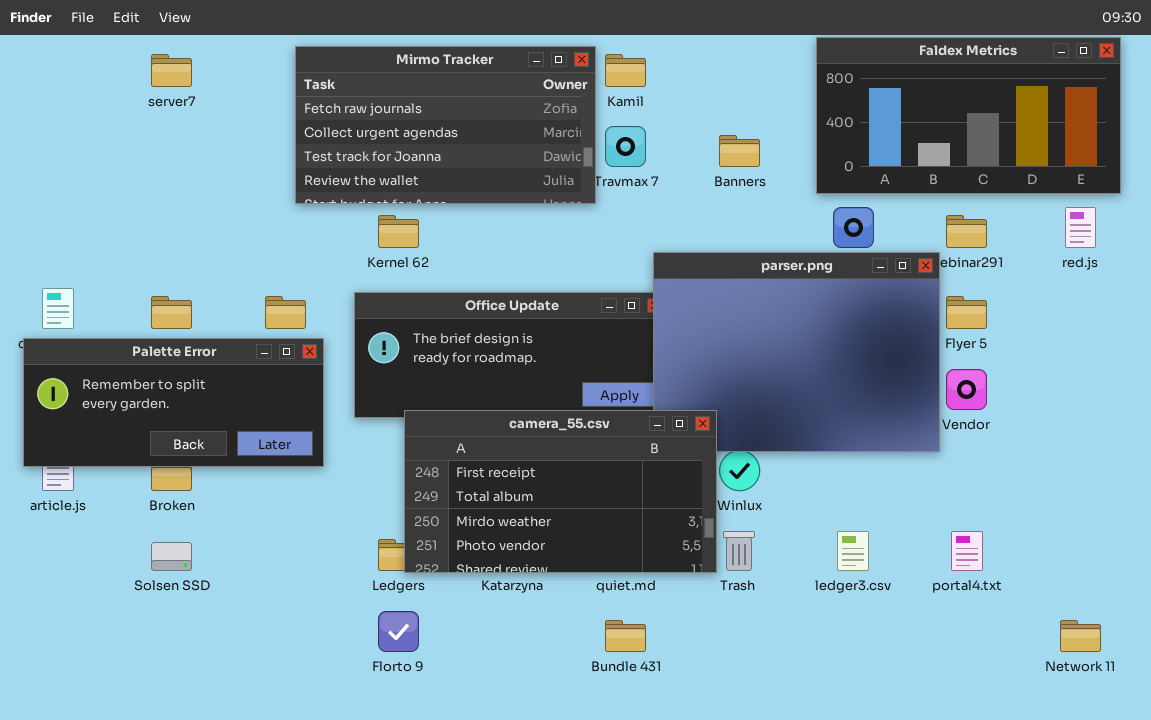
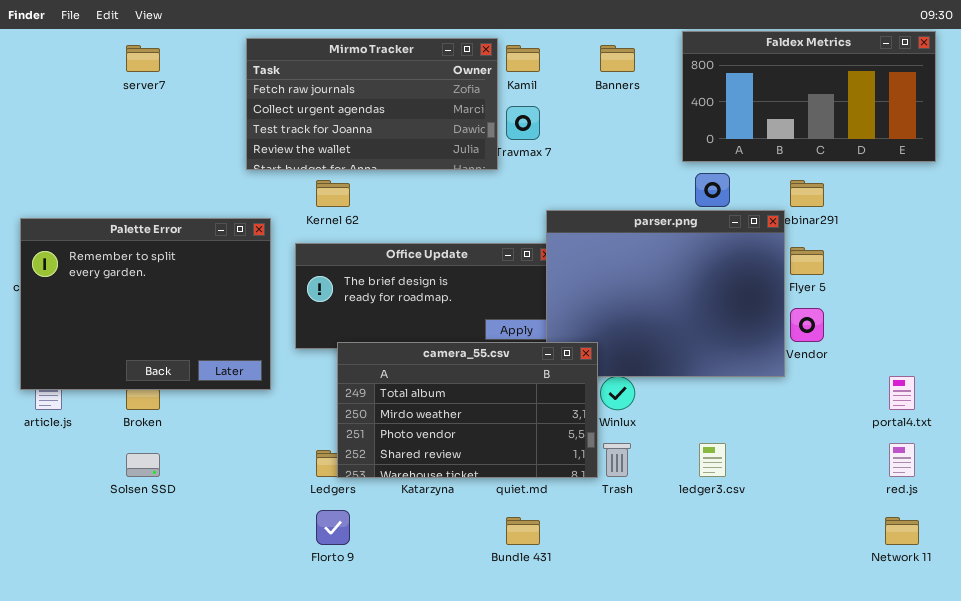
Banners: [719,135,760,167] -> [600,45,635,72], moved
red.js: [1065,207,1096,248] -> [889,443,915,477], moved
Palette Error: [23,338,324,467] -> [20,218,271,390], resized
camera_55.csv: [404,410,717,573] -> [337,342,598,478], scrolled down 1 row
portal4.txt: [951,531,983,571] -> [889,376,915,410], moved

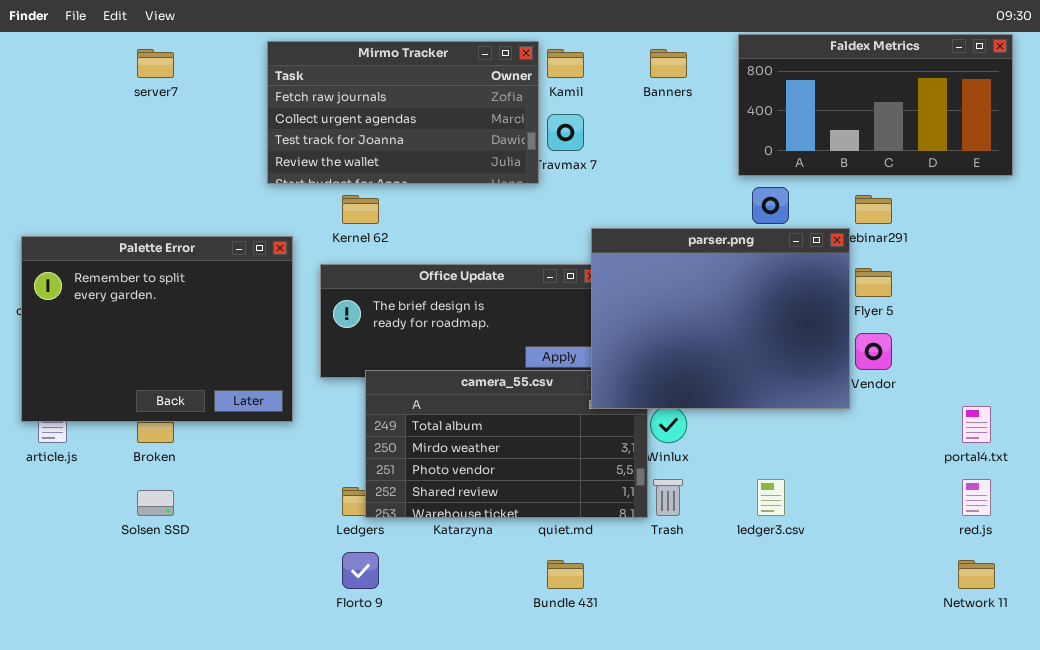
parser.png: [546,210,785,377] -> [591,228,850,409], raised

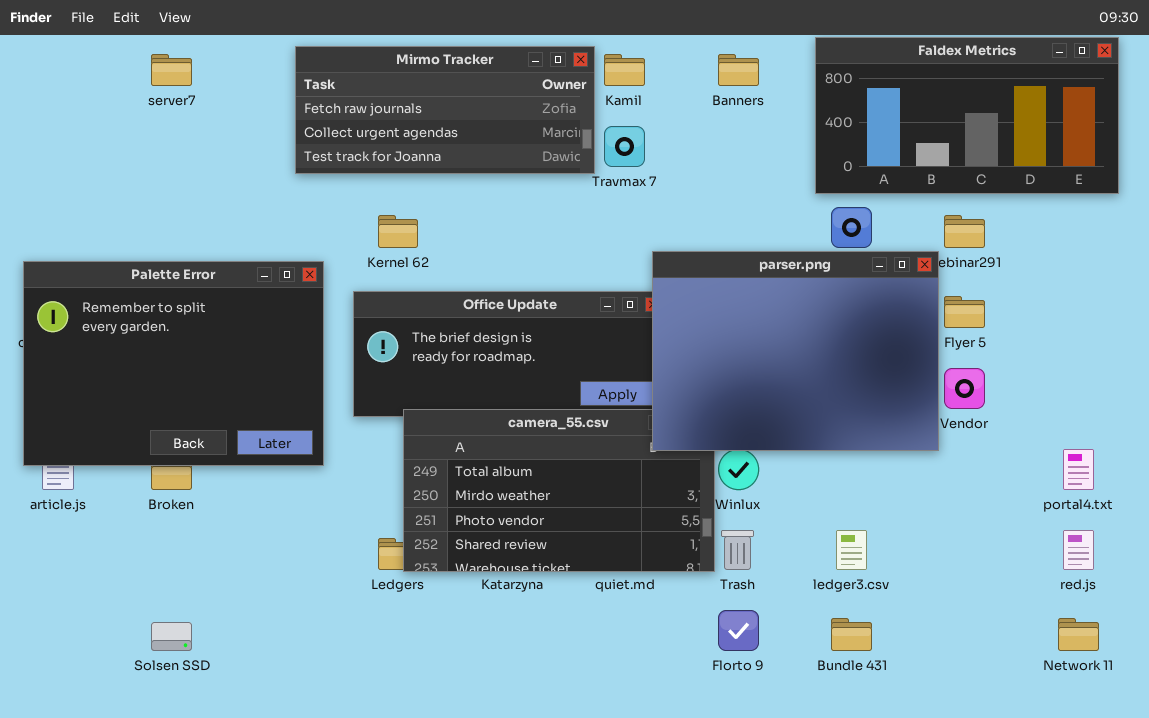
Mirmo Tracker: [267,41,539,184] -> [295,46,595,174], resized
Solsen SSD: [137,490,174,516] -> [151,622,192,651], moved
Florto 9: [342,552,379,589] -> [718,610,759,651], moved
Bundle 431: [547,560,584,589] -> [831,618,872,651], moved

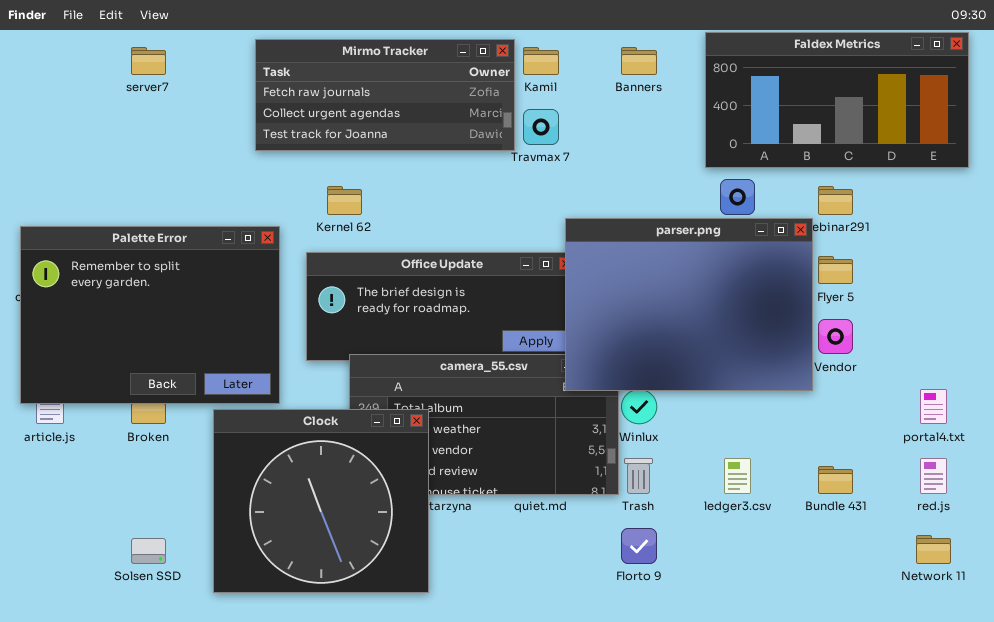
Clock: none -> [213,409,429,593], opened
Bundle 431: [831,618,872,651] -> [818,466,853,494], moved

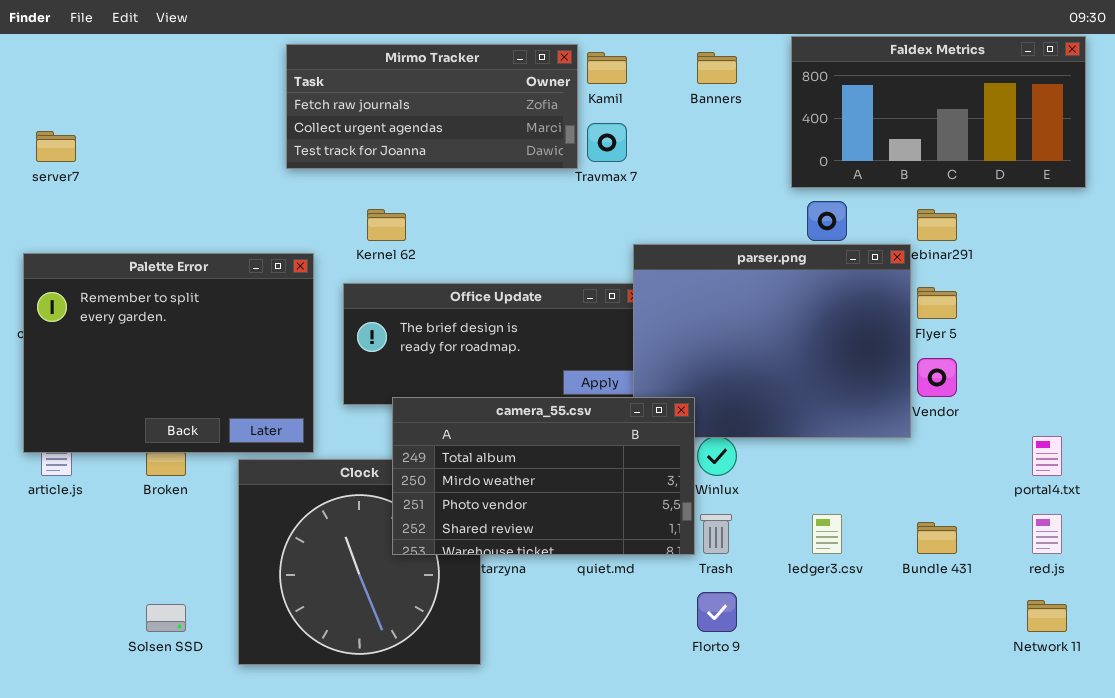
server7: [131,47,166,75] -> [36,131,76,162], moved
camera_55.csv: [349,354,619,495] -> [392,397,695,555], raised

